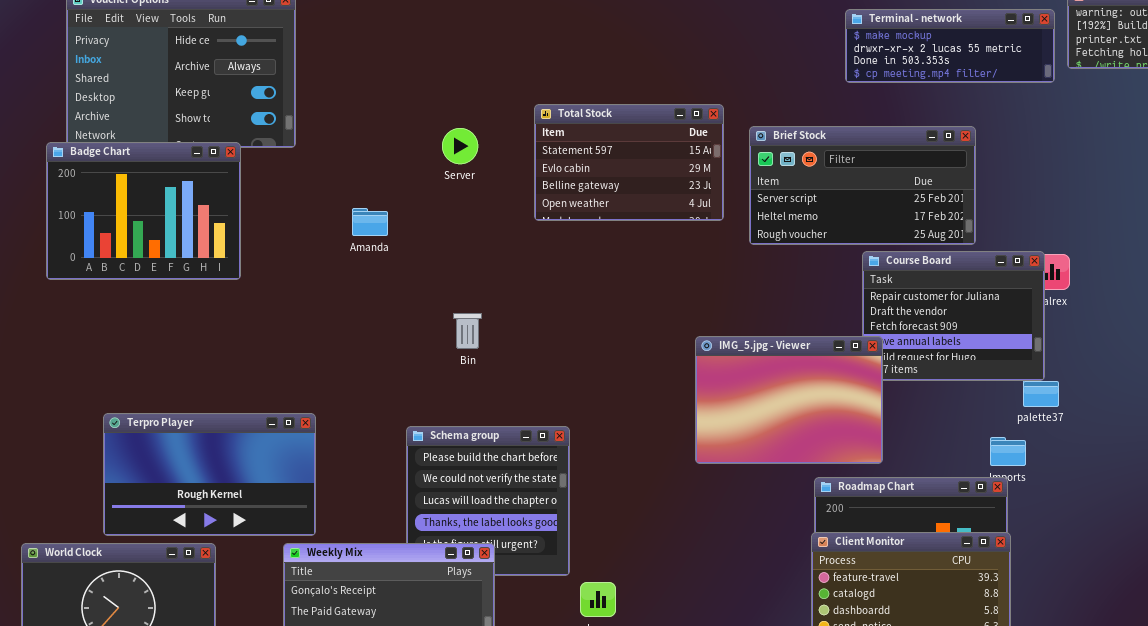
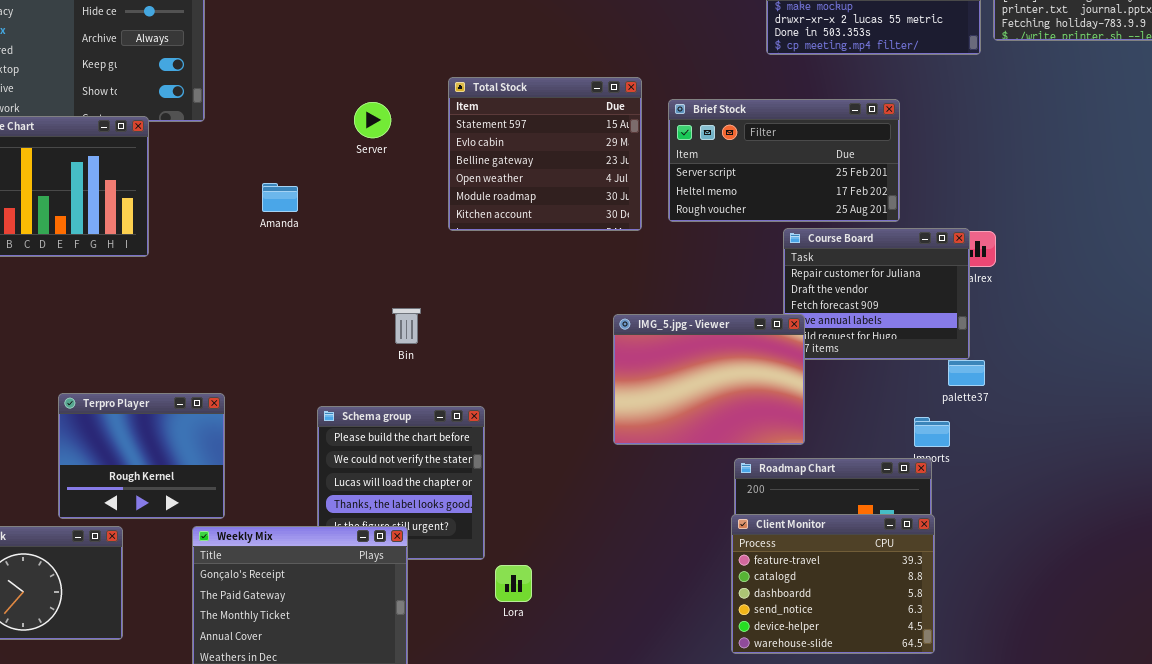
Total Stock: [534,104,724,221] -> [448,77,642,231], resized
Bin: [453,313,482,349] -> [392,308,421,344], moved
Terpro Player: [103,413,316,536] -> [58,393,225,519], resized

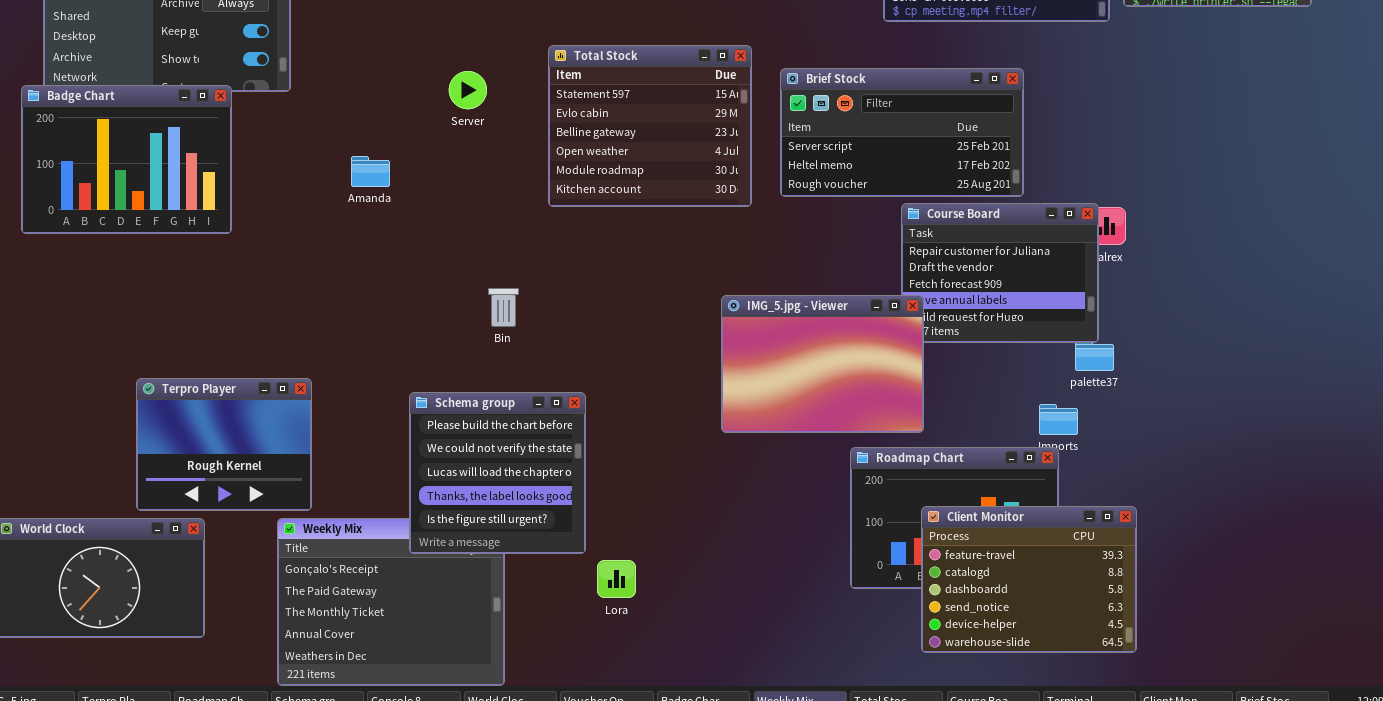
Schema group: [317,406,485,560] -> [409,392,586,554], raised
Client Monitor: [731,514,935,654] -> [921,506,1137,653], moved

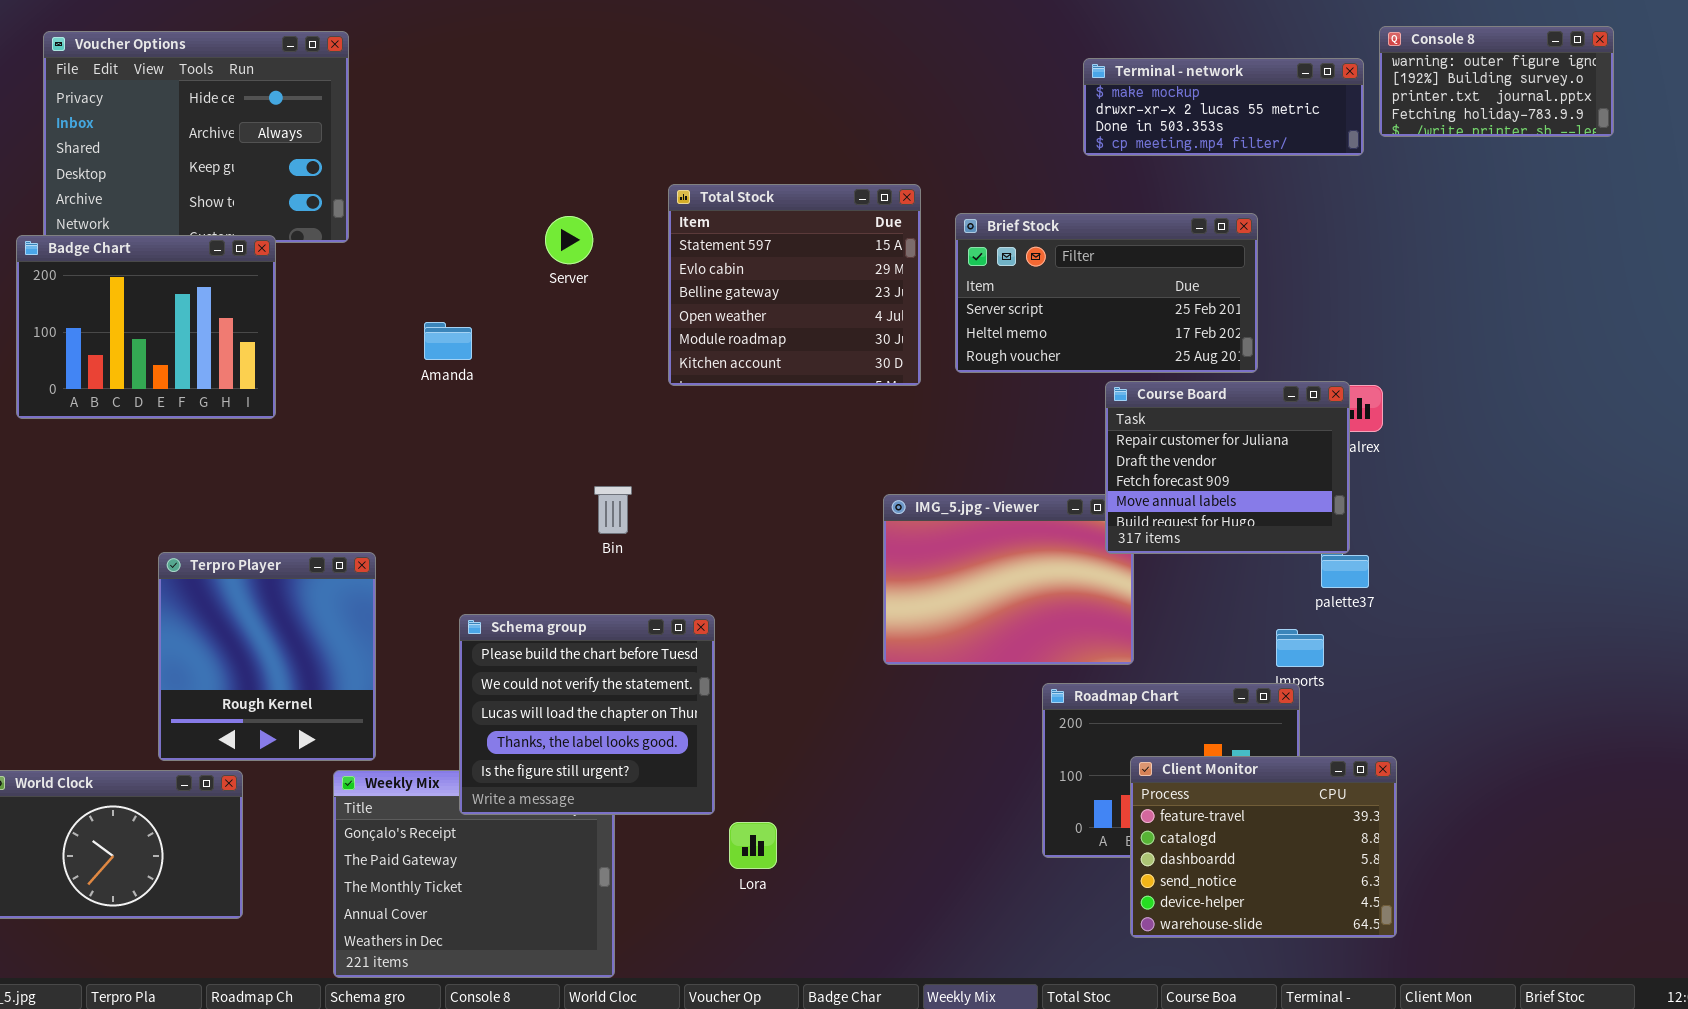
Course Board: [901,203,1099,343] -> [1105,381,1350,554], raised
Terpro Player: [136,378,312,511] -> [158,552,376,761], resized
Schema group: [409,392,586,554] -> [459,614,715,815], resized

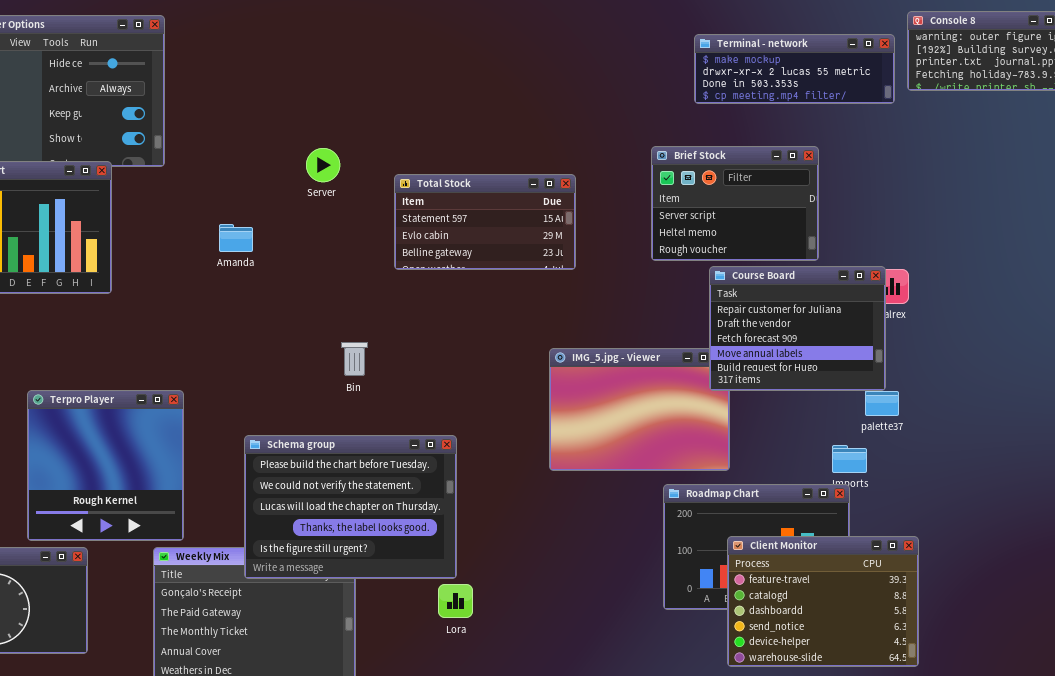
Total Stock: [668,184,921,386] -> [394,174,576,270], resized
Brief Stock: [955,213,1258,373] -> [651,146,819,261], resized
Schema group: [459,614,715,815] -> [244,435,457,579], resized

